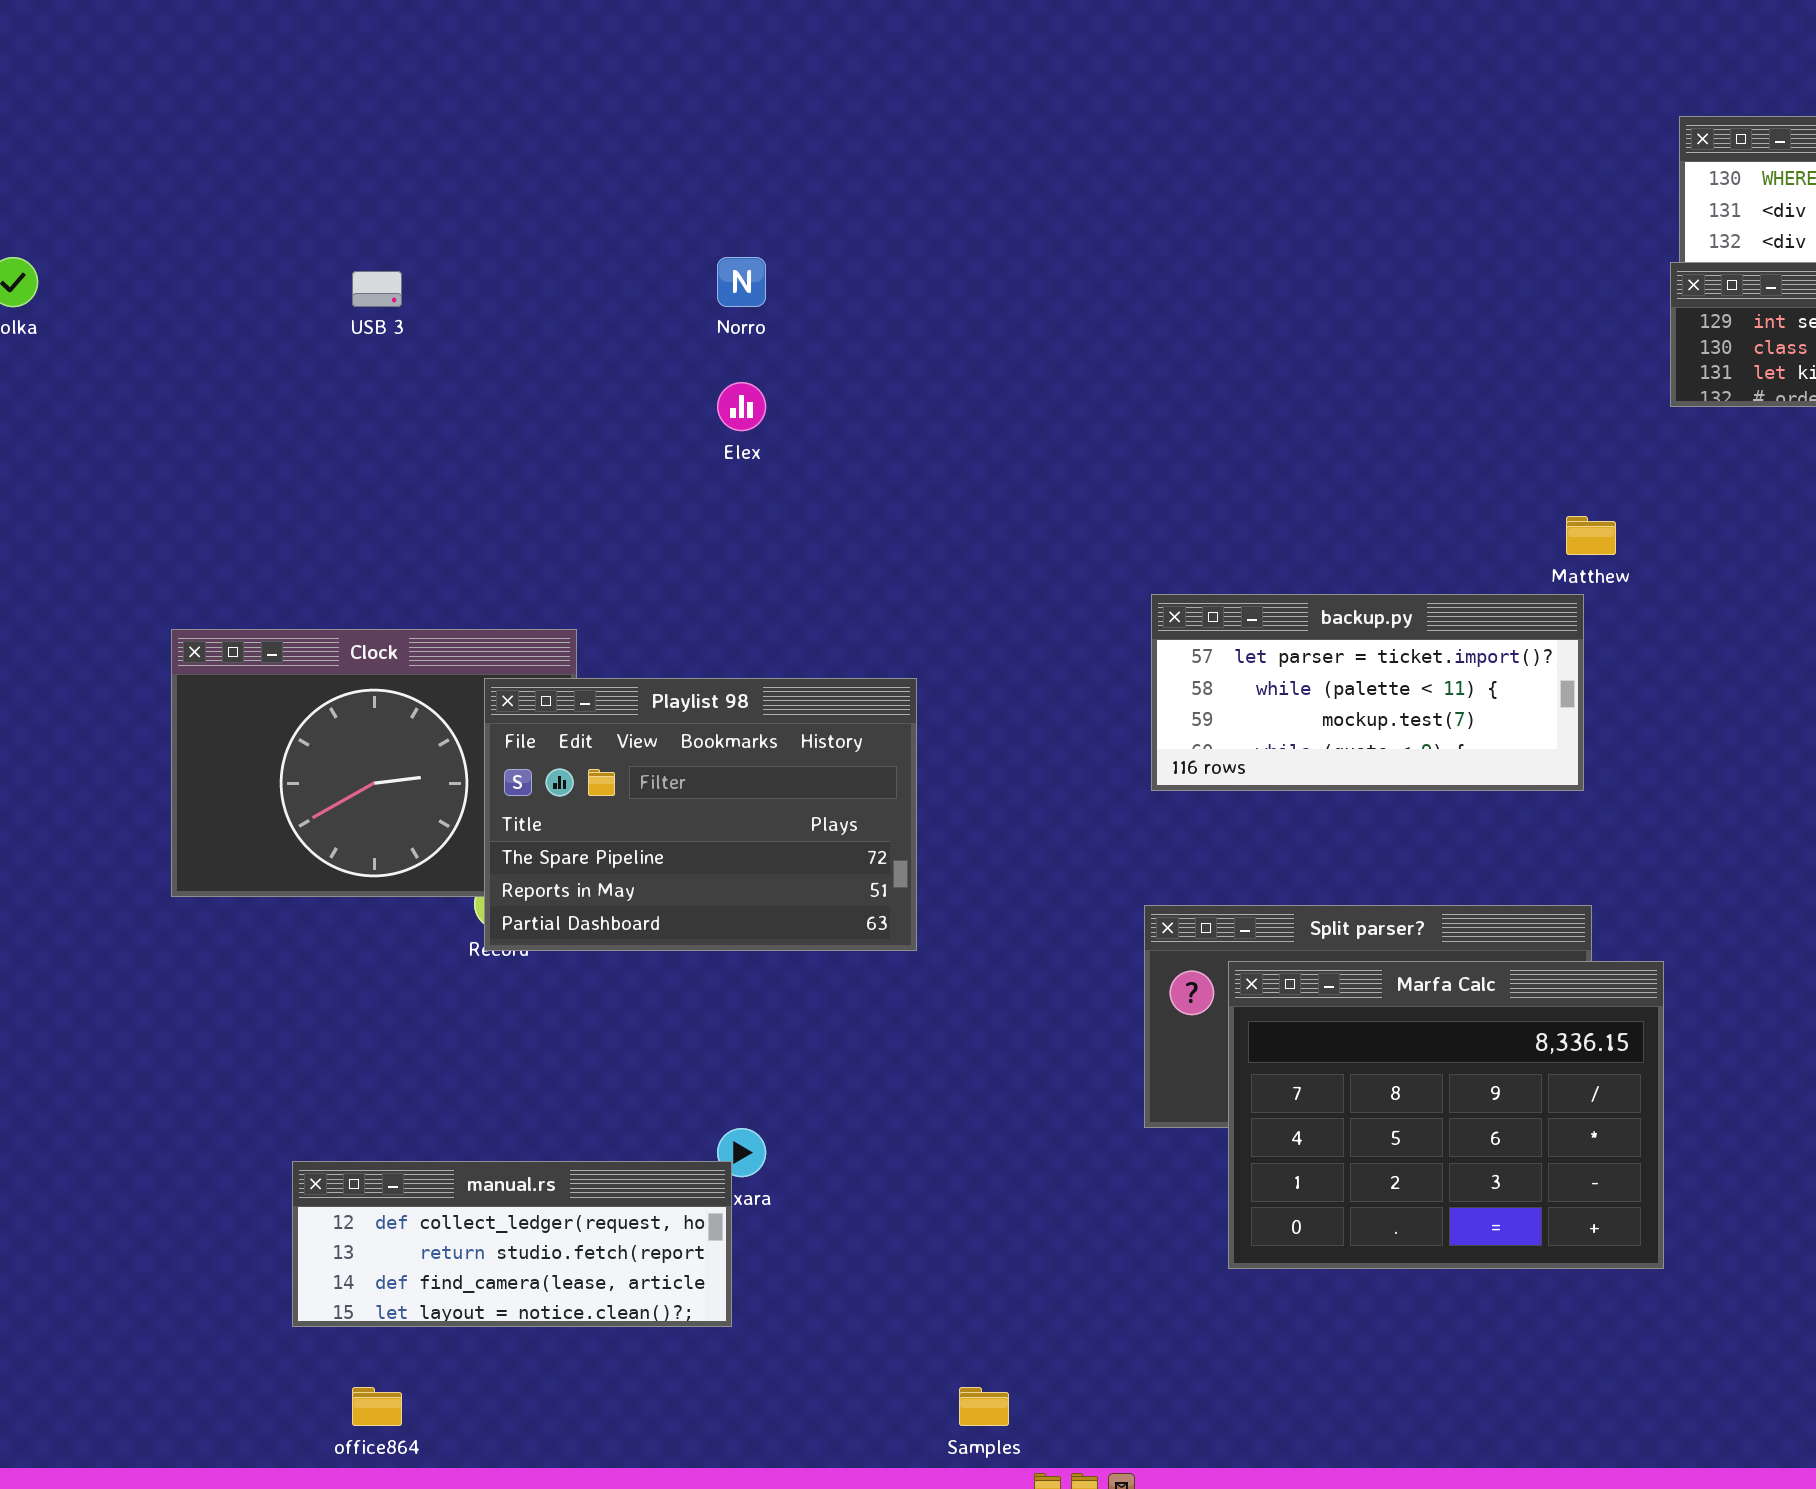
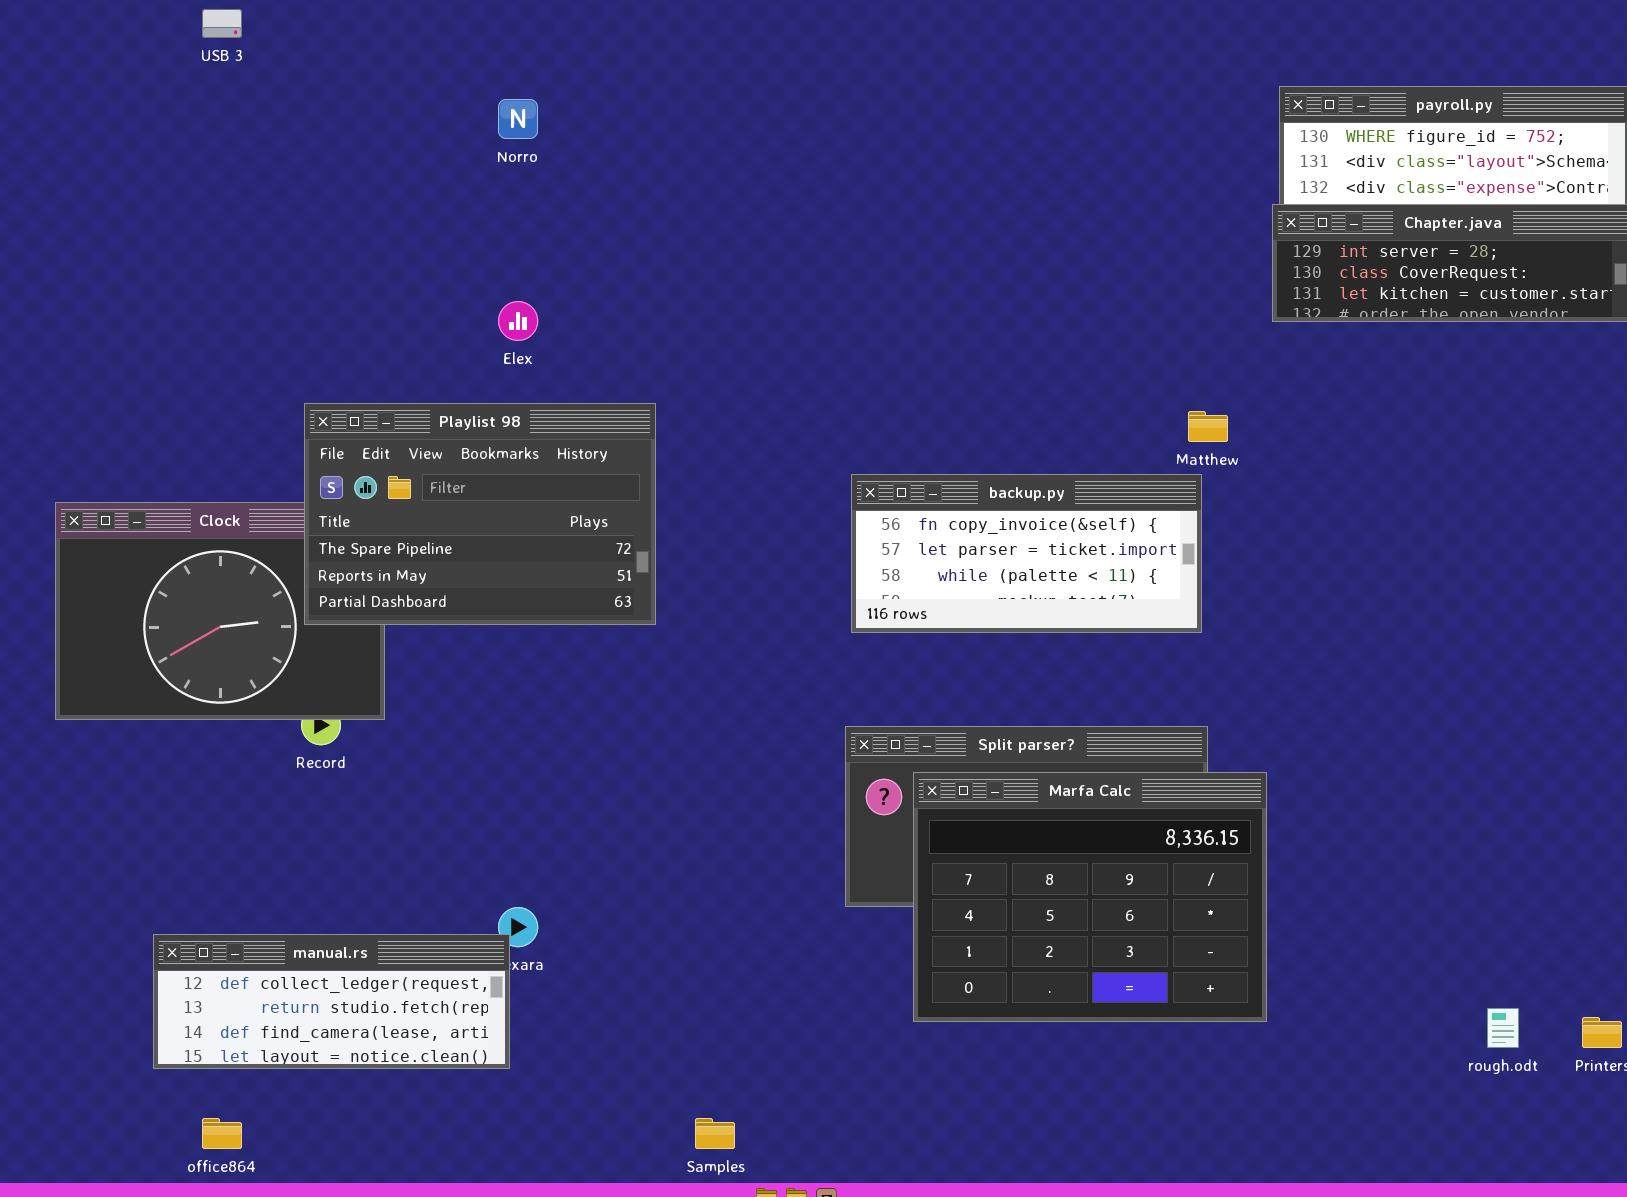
Norro: [717,257,766,307] -> [498,99,538,139], moved
USB 3: [352,271,402,307] -> [202,9,242,38], moved
backup.py: [1151,594,1584,791] -> [851,474,1202,633], scrolled up 1 row
Playlist 98: [484,678,917,951] -> [304,403,656,625], moved

